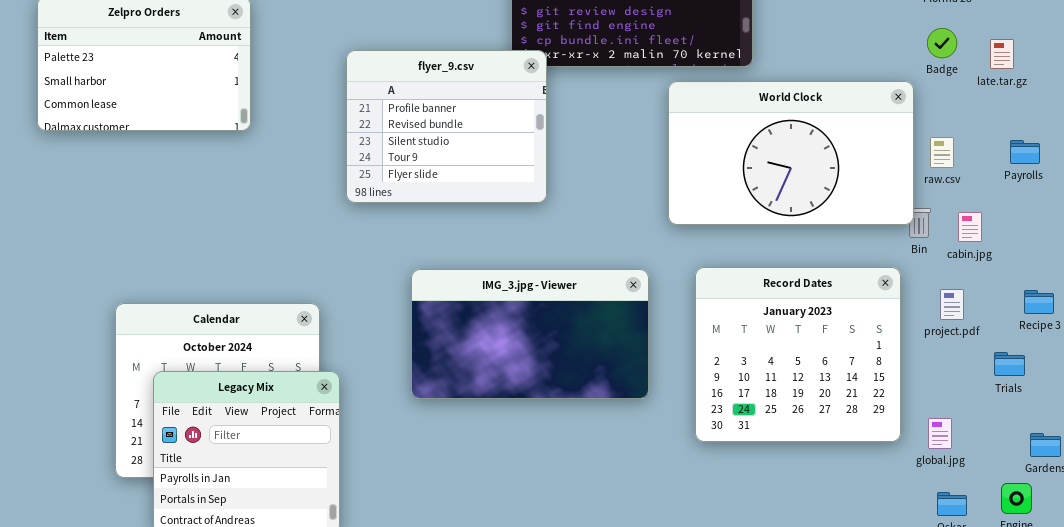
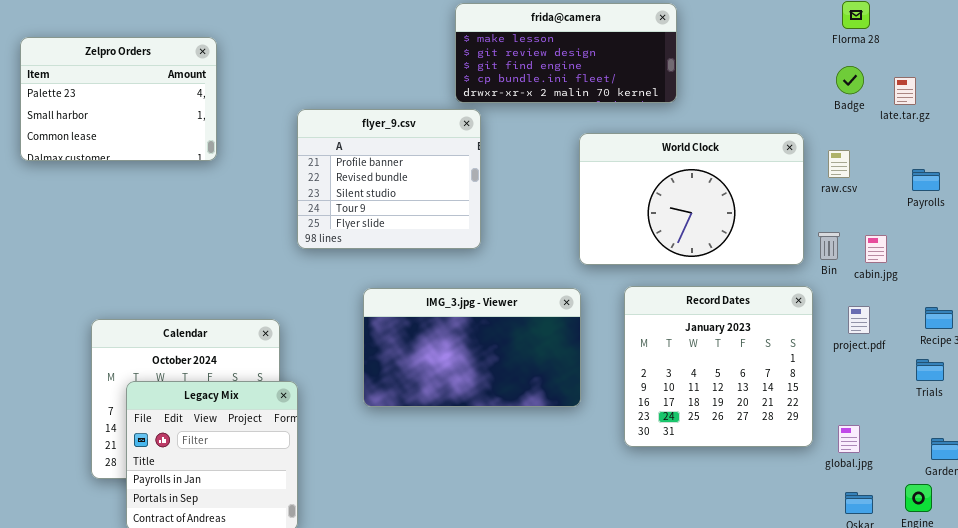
flyer_9.csv: [346,50,547,203] -> [297,109,481,249], moved
World Clock: [668,81,914,225] -> [579,133,804,265], moved
raw.csv: [930,137,954,168] -> [828,150,850,178], moved
Trials: [994,352,1025,376] -> [916,359,944,381], moved

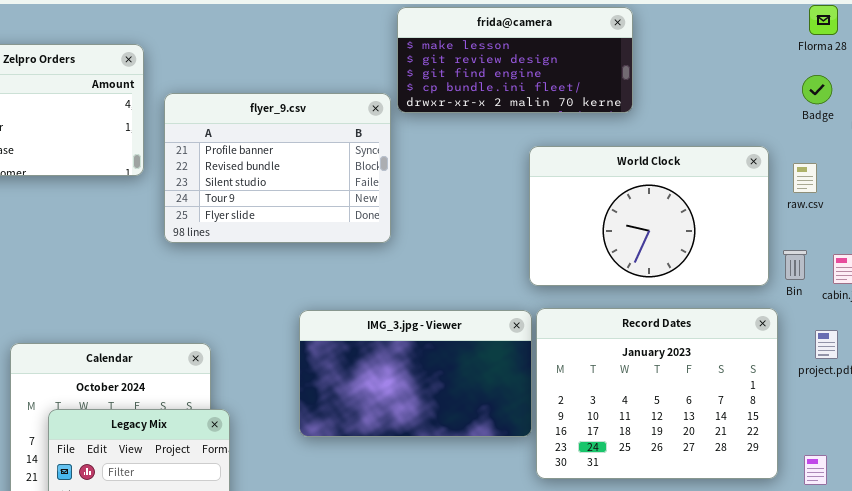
flyer_9.csv: [297,109,481,249] -> [164,93,391,243], moved, resized
Record Dates: [624,286,813,447] -> [536,308,778,479], resized

